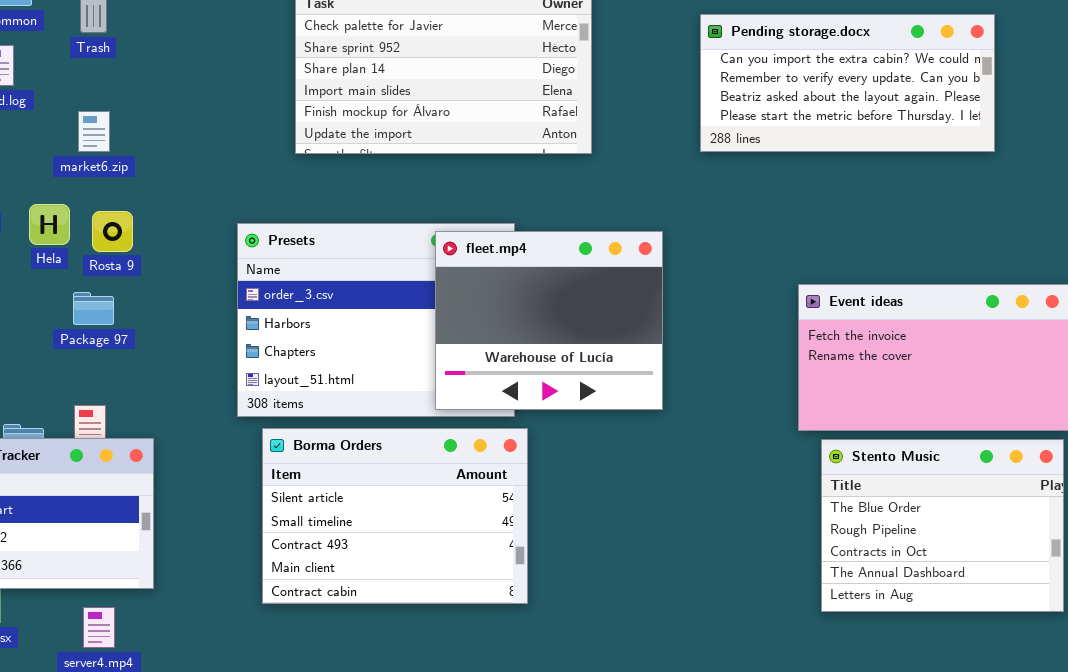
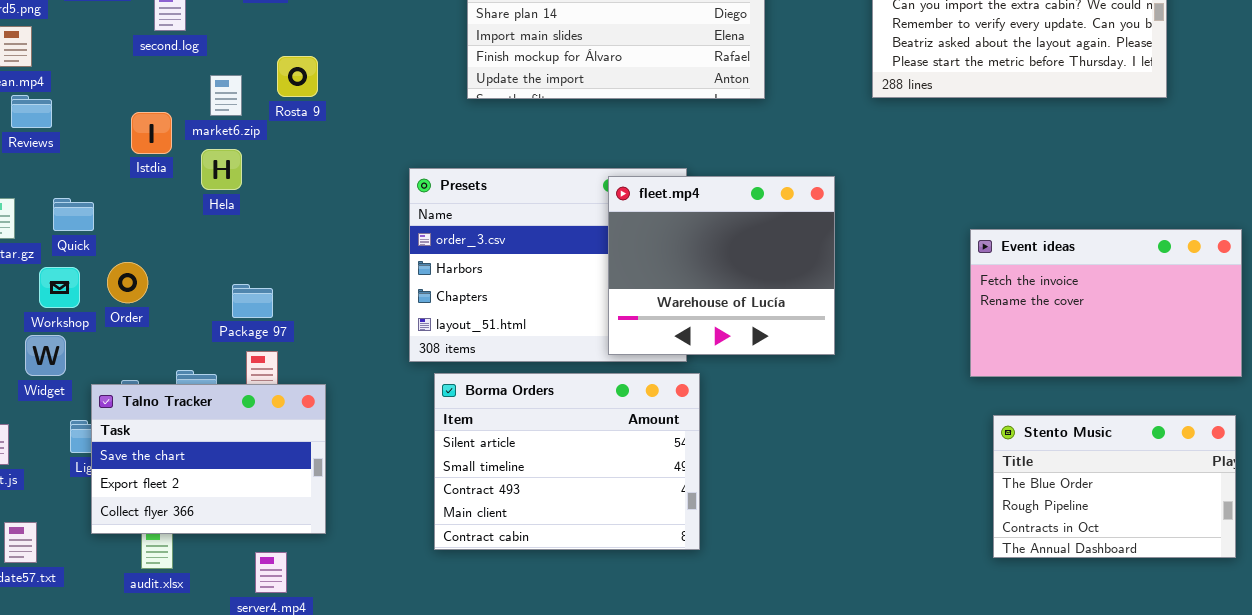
market6.zip: [78,111,110,152] -> [210,75,242,116], moved
Rosta 9: [92,211,133,252] -> [277,56,318,97], moved
Package 97: [73,292,114,325] -> [232,284,273,318], moved
Stento Music: [821,439,1064,612] -> [993,415,1236,558], resized

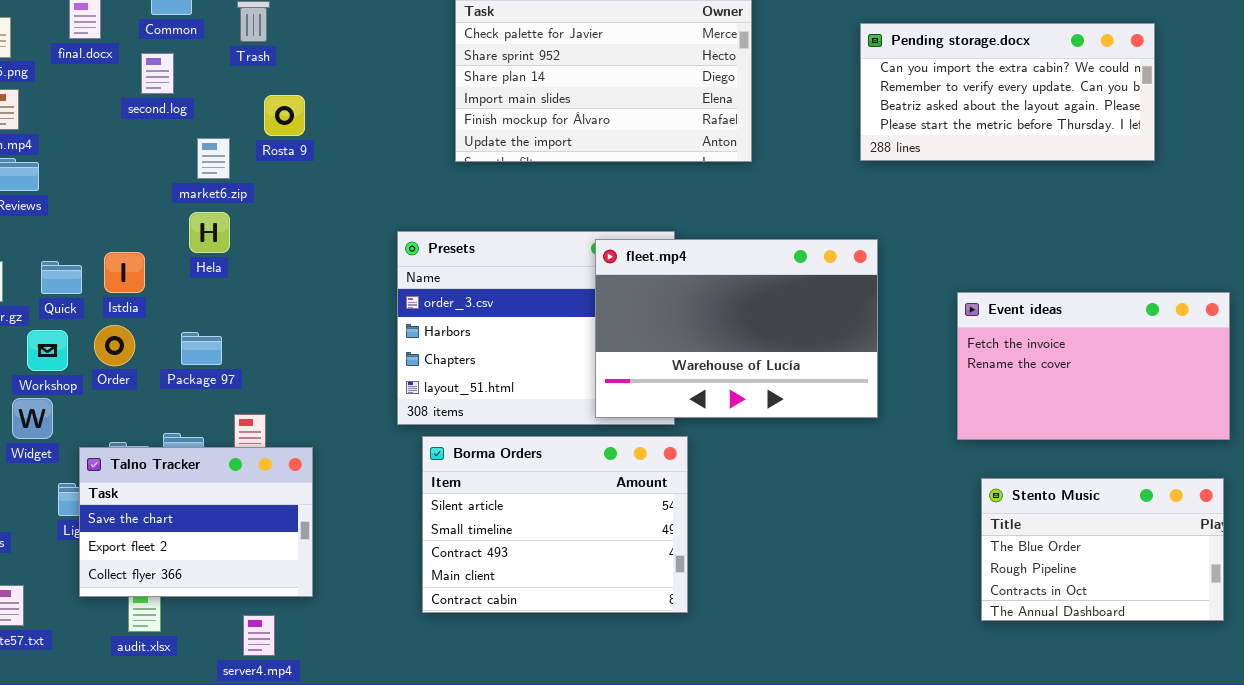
Rosta 9: [277,56,318,97] -> [264,95,305,136], moved
Istdia: [131,112,172,154] -> [104,252,145,293], moved
fleet.mp4: [608,176,835,355] -> [595,239,878,418], resized
Package 97: [232,284,273,318] -> [181,332,222,365], moved

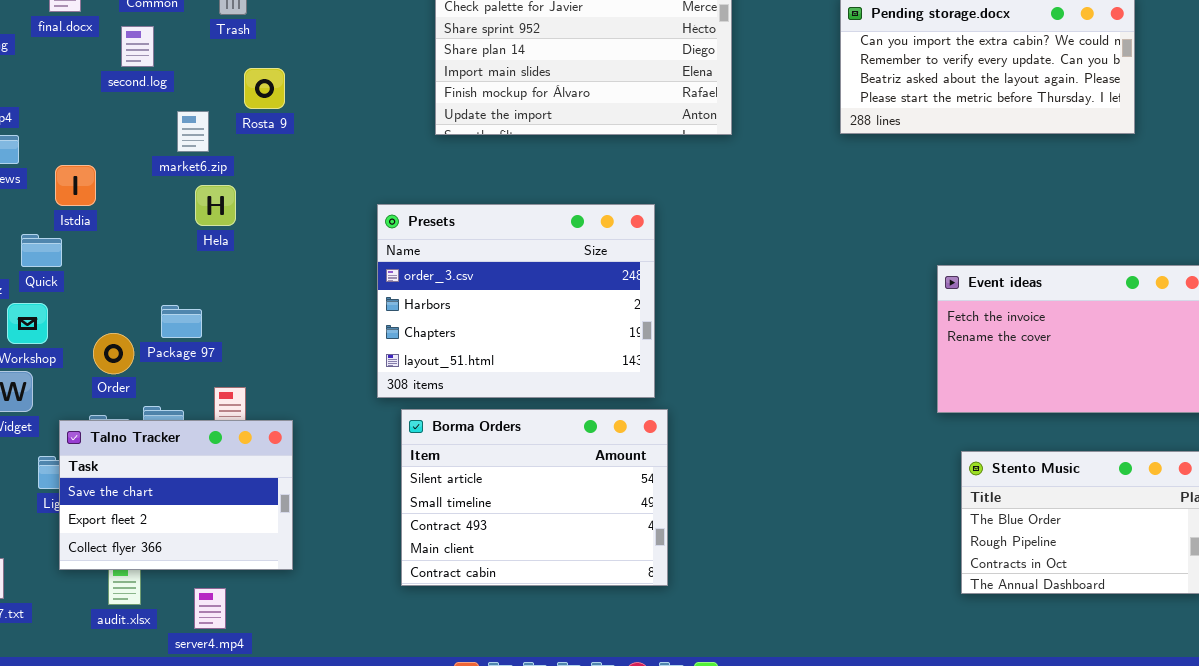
Hela: [189,212,230,253] -> [195,185,236,226], moved
fleet.mp4: [595,239,878,418] -> none, closed
Istdia: [104,252,145,293] -> [55,165,96,206], moved
Order: [94,325,135,366] -> [93,333,134,374], moved
server4.mp4: [243,615,275,656] -> [194,588,226,629], moved

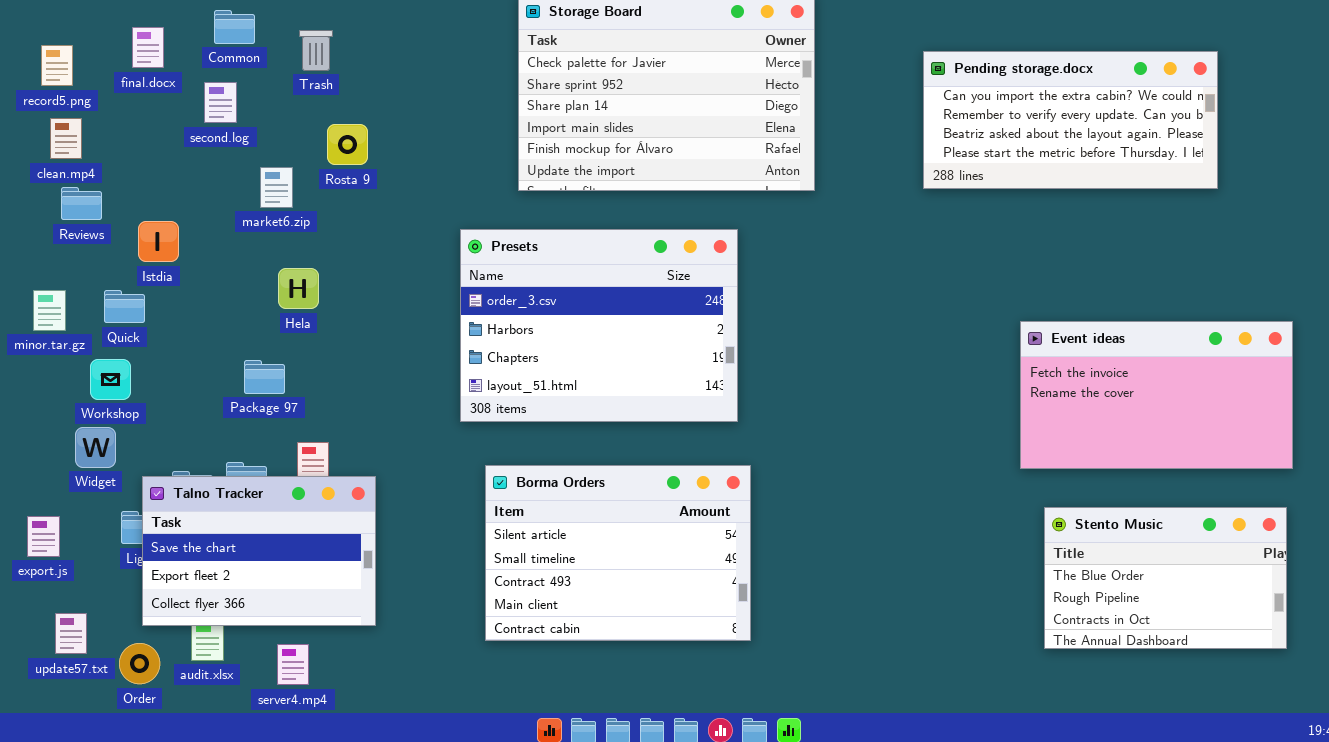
Hela: [195,185,236,226] -> [278,268,319,309], moved
Presets: [377,204,655,398] -> [460,229,738,422], moved
Order: [93,333,134,374] -> [119,643,160,684], moved

